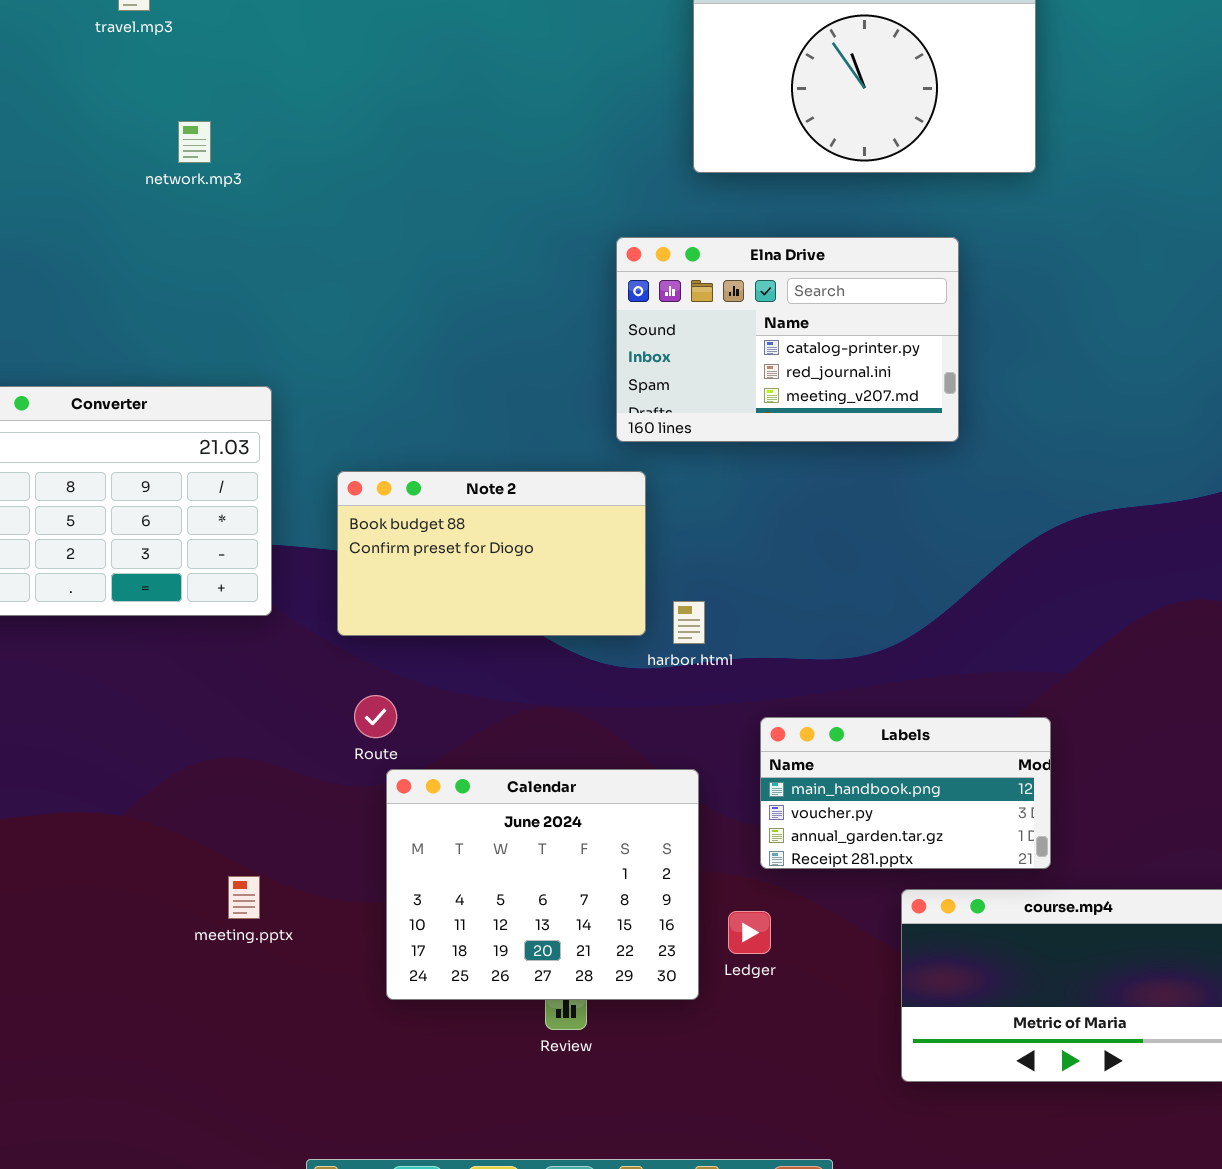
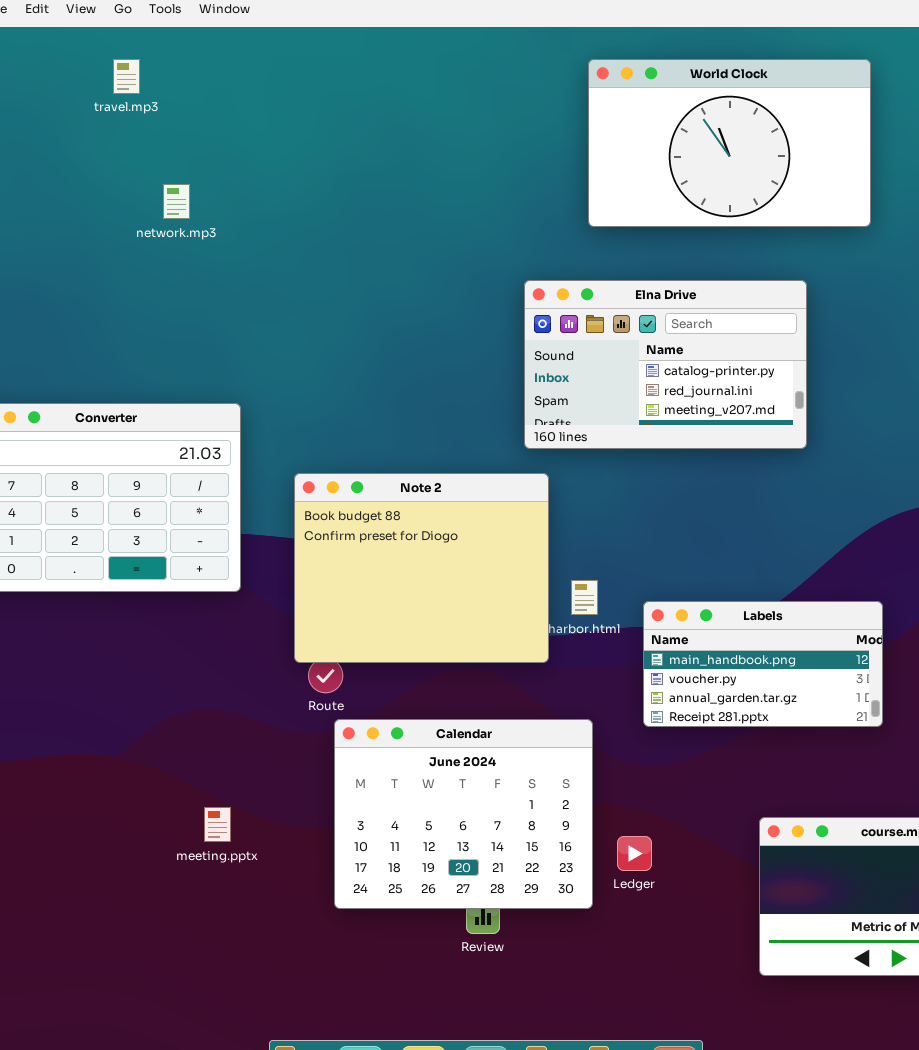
Note 2: [337,471,646,636] -> [294,473,549,663], resized
Labels: [760,717,1051,869] -> [643,601,883,727], moved

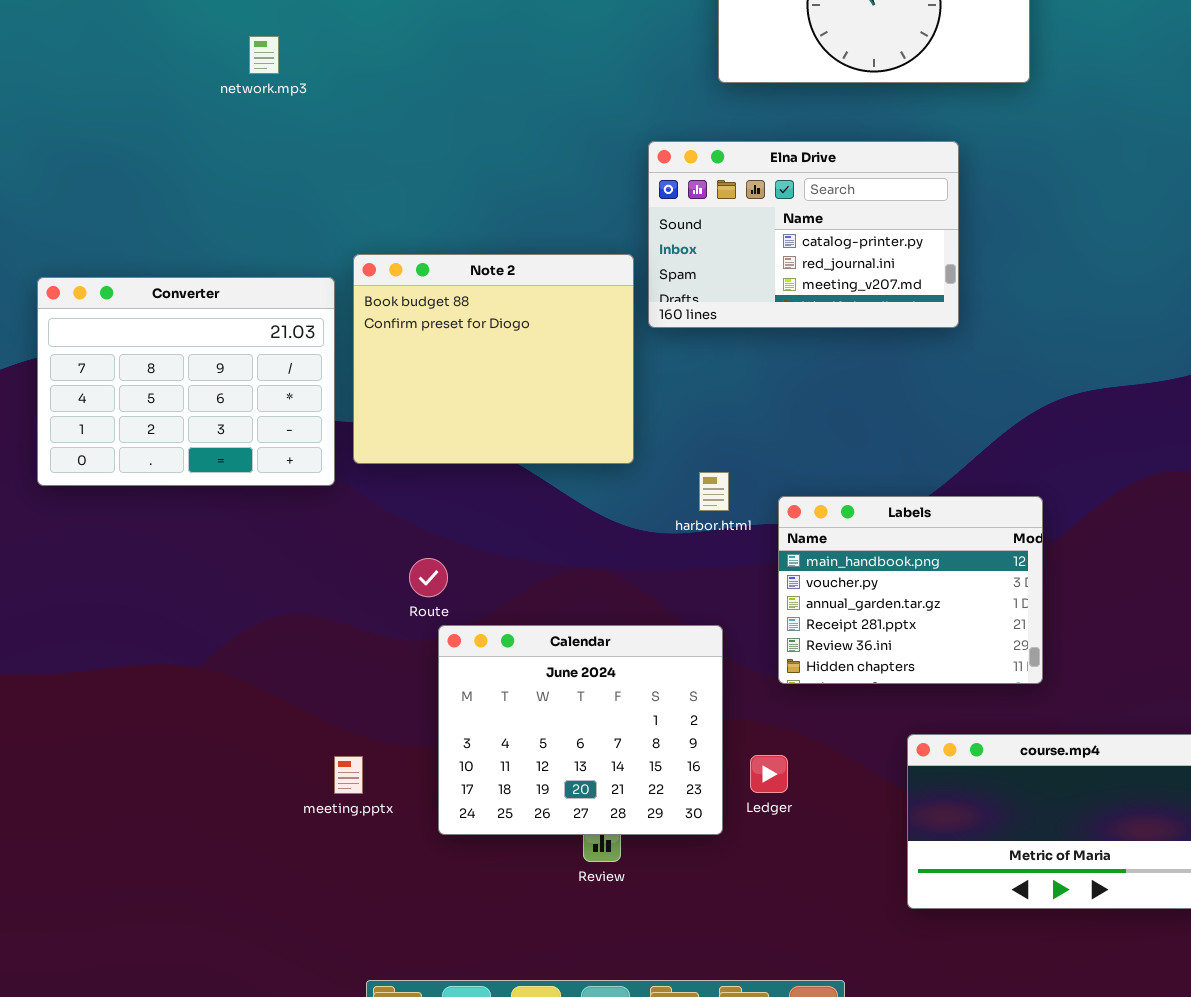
Note 2: [294,473,549,663] -> [353,254,634,464], moved
Labels: [643,601,883,727] -> [778,496,1043,684], resized
meeting.pptx: [204,807,231,842] -> [334,756,363,794], moved

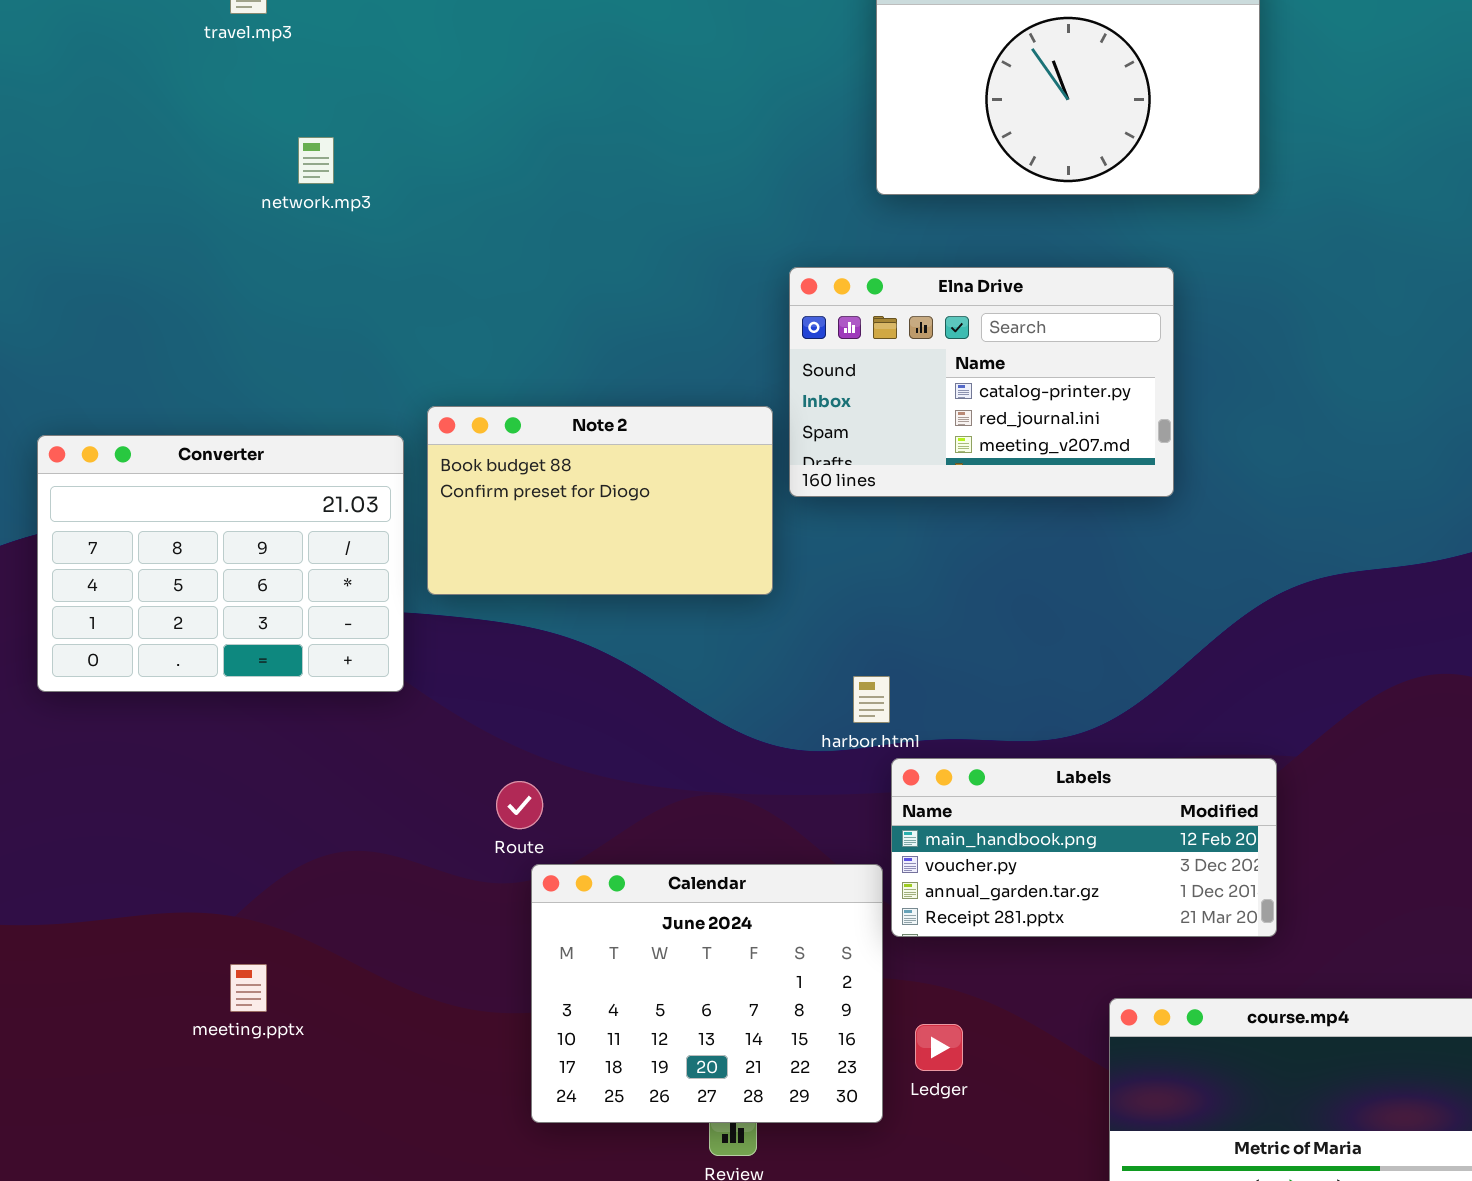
Note 2: [353,254,634,464] -> [427,406,773,595], resized
Labels: [778,496,1043,684] -> [891,758,1277,937], resized
meeting.pptx: [334,756,363,794] -> [230,964,267,1012], moved

